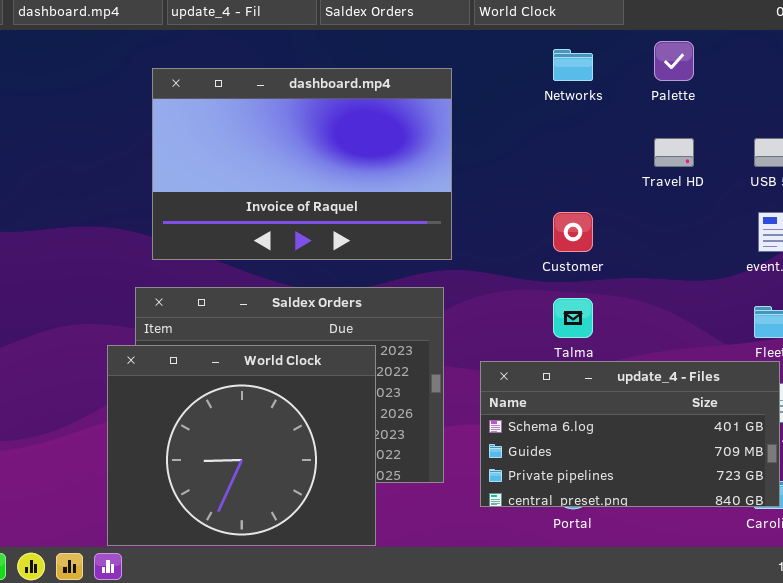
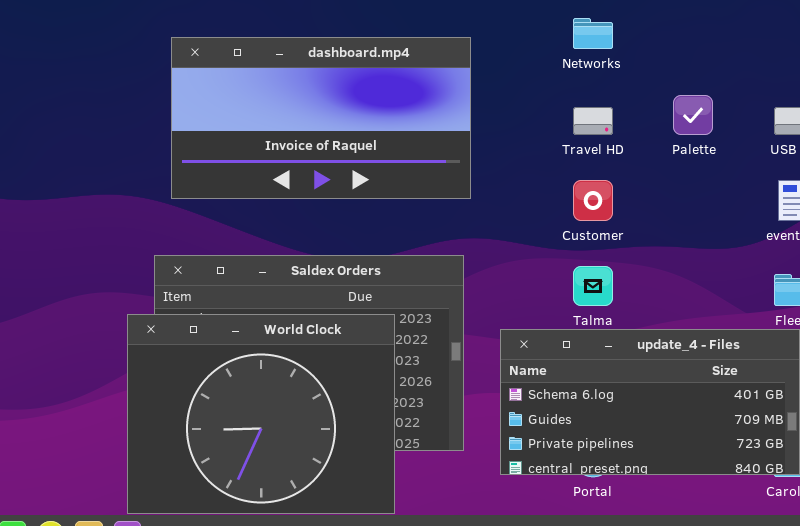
Palette: [654,41,694,81] -> [673,95,713,135], moved
dashboard.mp4: [152,68,452,260] -> [171,37,471,199], resized
Travel HD: [654,138,694,167] -> [573,107,613,135], moved

